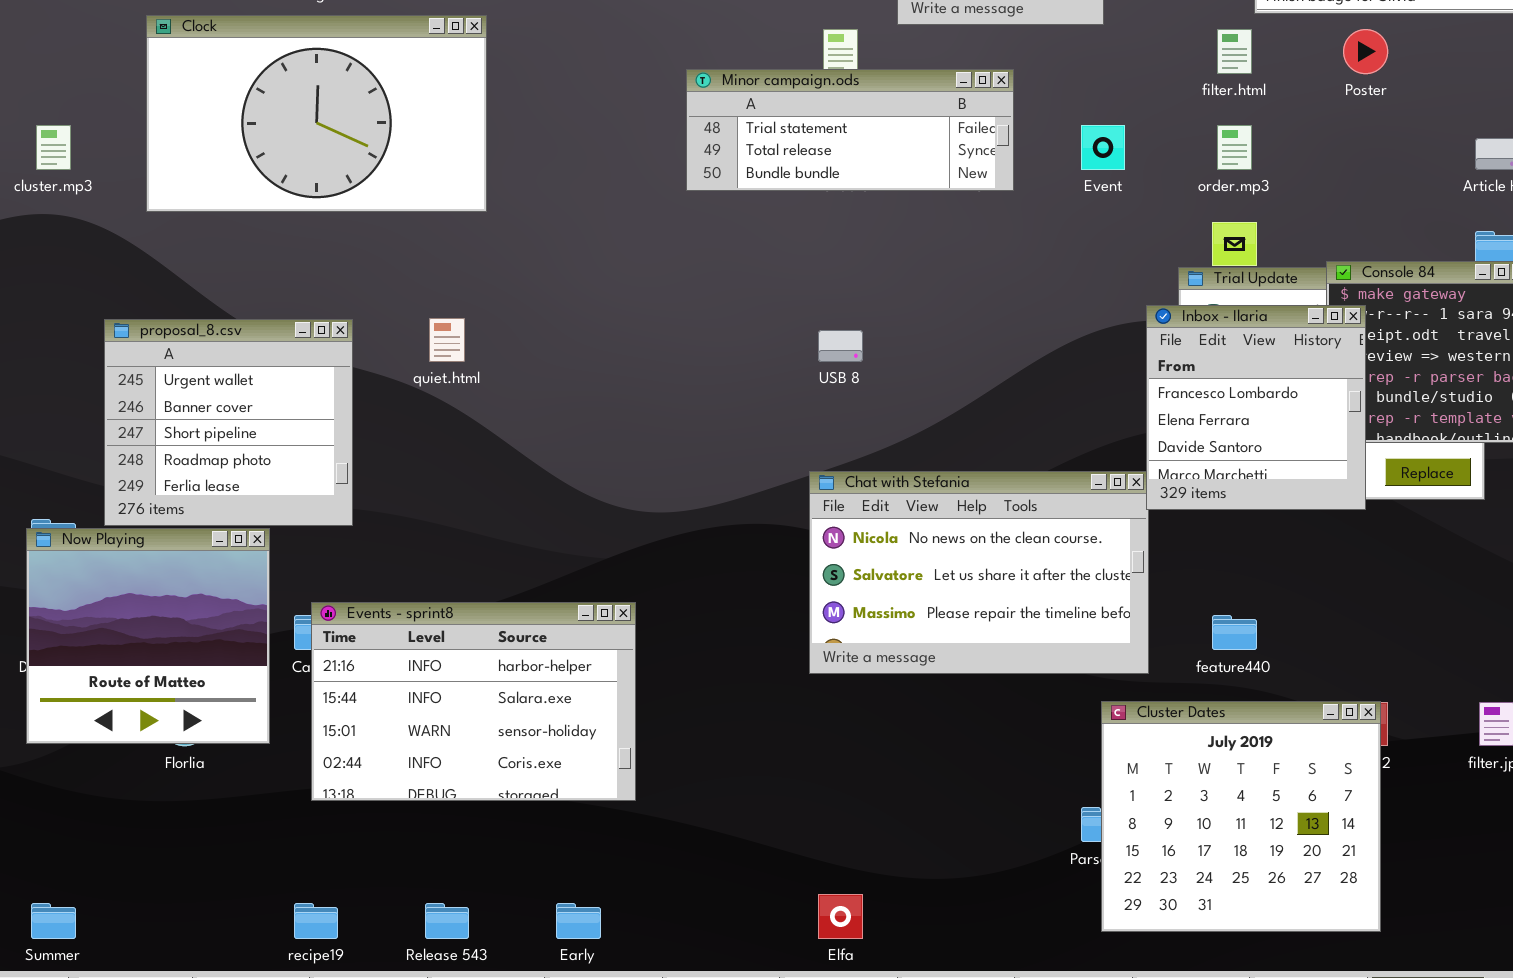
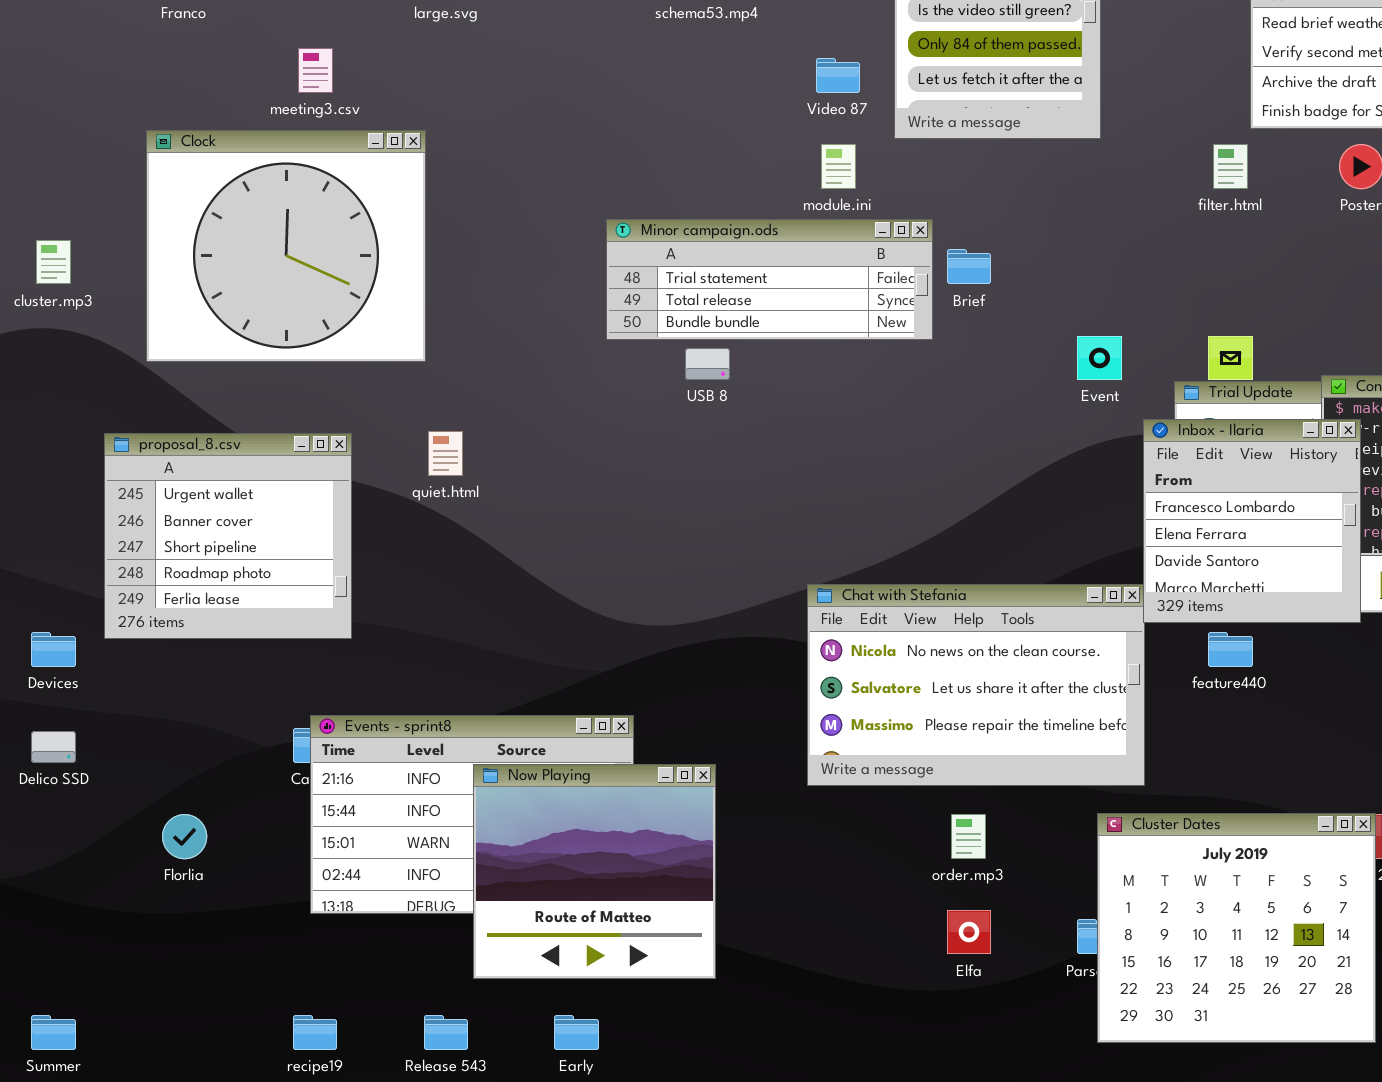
Clock: [146,15,487,212] -> [146,130,426,362], resized
Minor campaign.ods: [686,69,1014,191] -> [606,219,933,340], moved
Event: [1081,125,1125,170] -> [1077,336,1122,380], moved
order.mp3: [1217,125,1252,170] -> [951,814,986,859], moved
USB 8: [818,330,863,362] -> [685,348,730,380], moved
Now Playing: [26,528,270,744] -> [473,764,716,979], moved
feature440: [1212,615,1257,650] -> [1208,632,1253,667], moved
Elfa: [818,894,863,939] -> [947,910,991,954], moved

